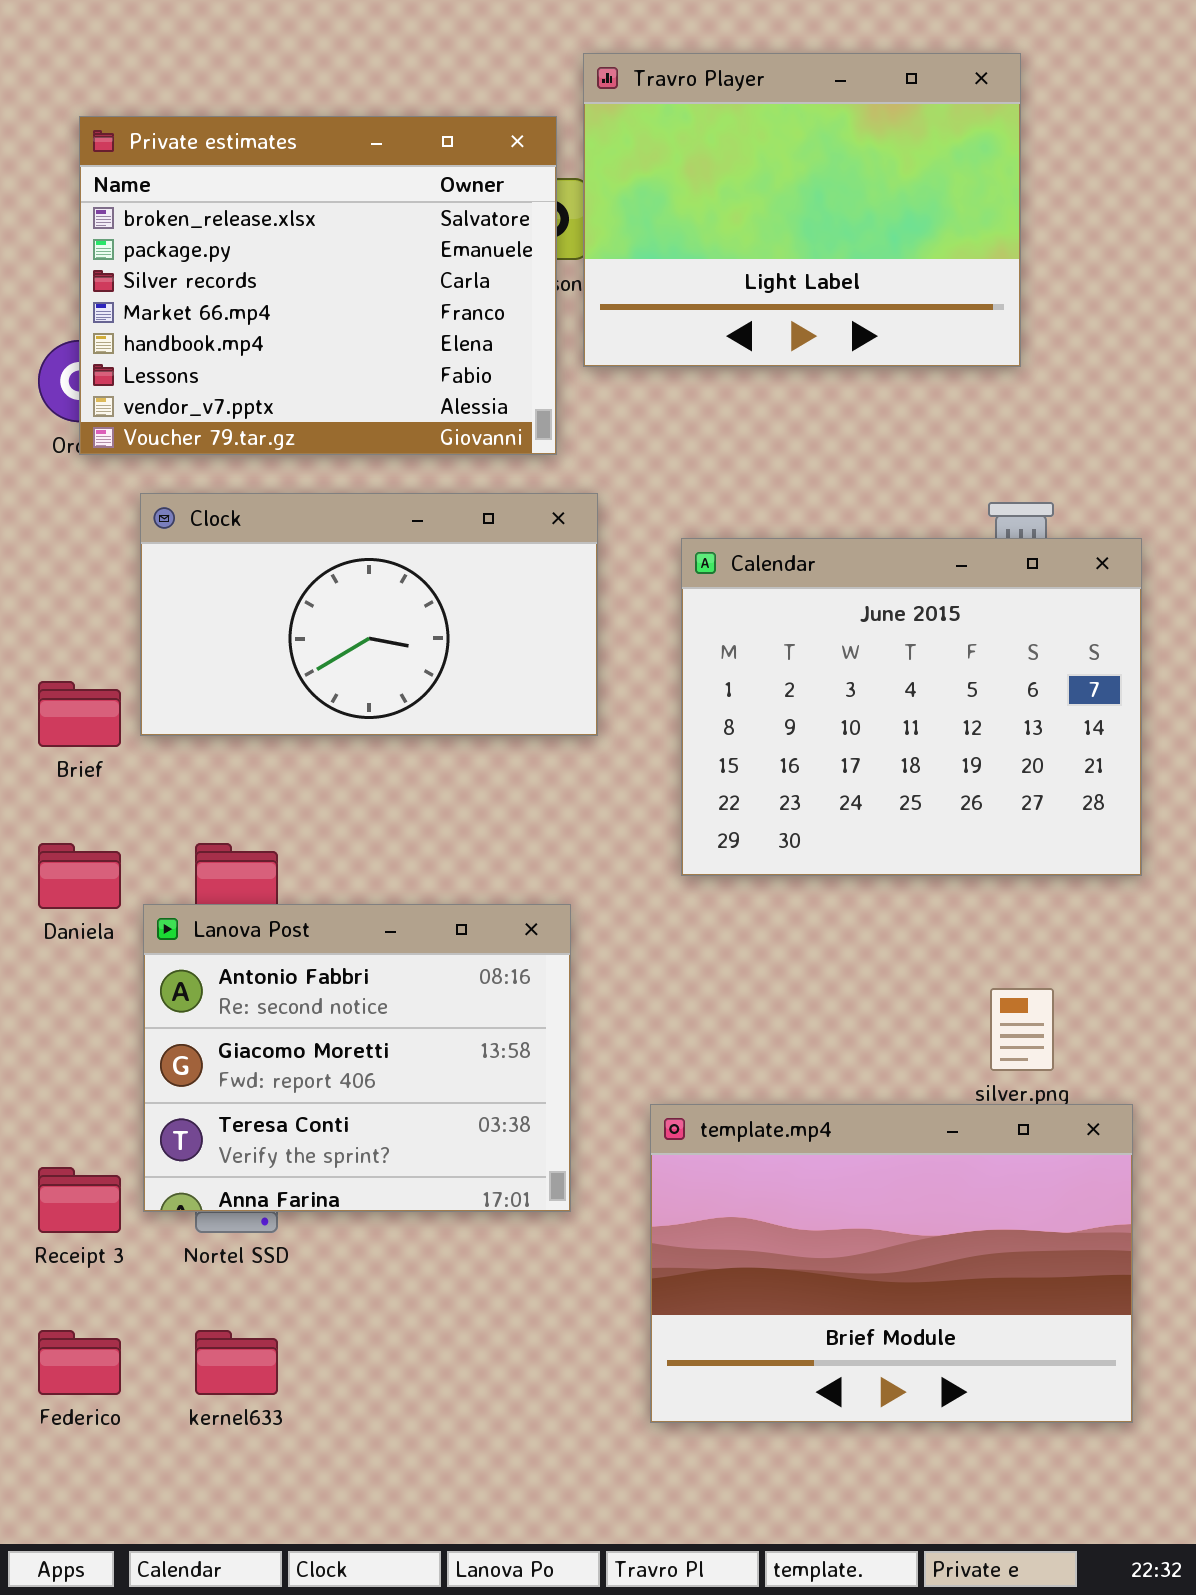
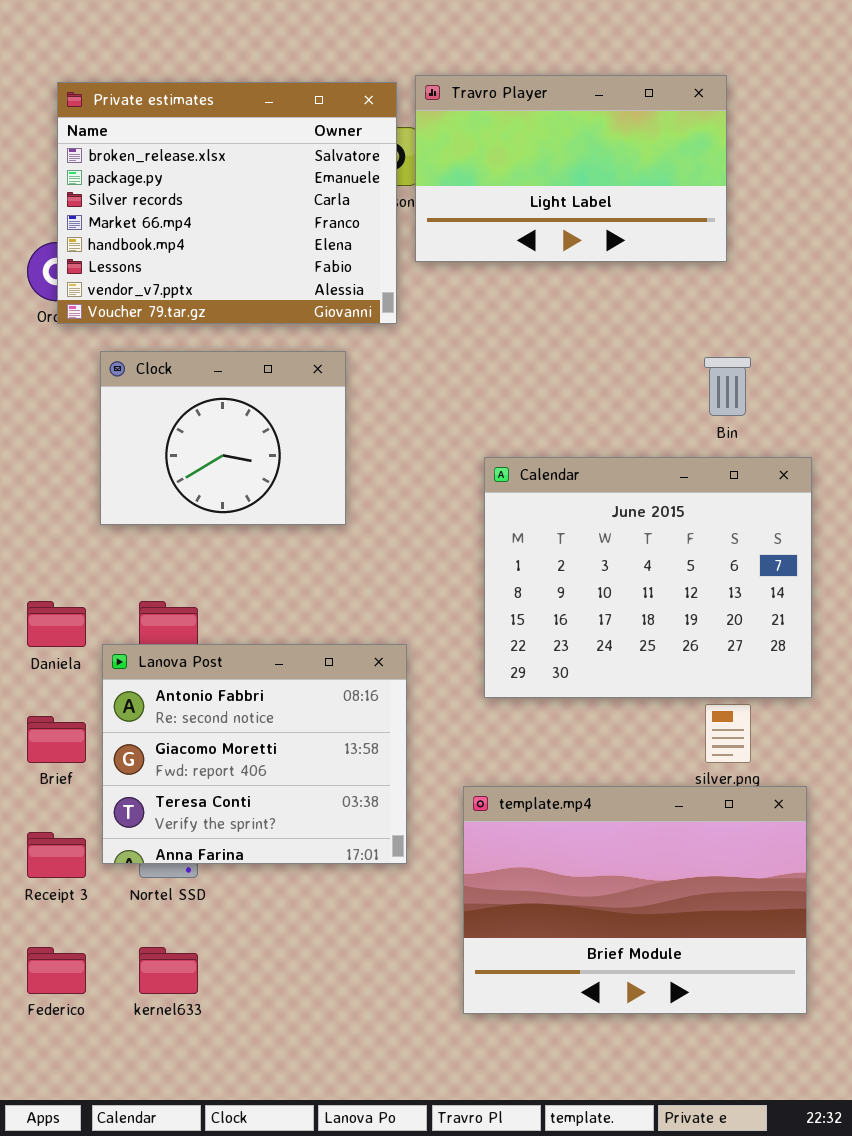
Travro Player: [583,53,1021,367] -> [415,75,727,262], resized
Clock: [140,493,598,736] -> [100,351,346,525], resized
Calendar: [681,538,1142,876] -> [484,457,812,698], moved
Brief: [38,681,121,747] -> [27,716,86,763], moved

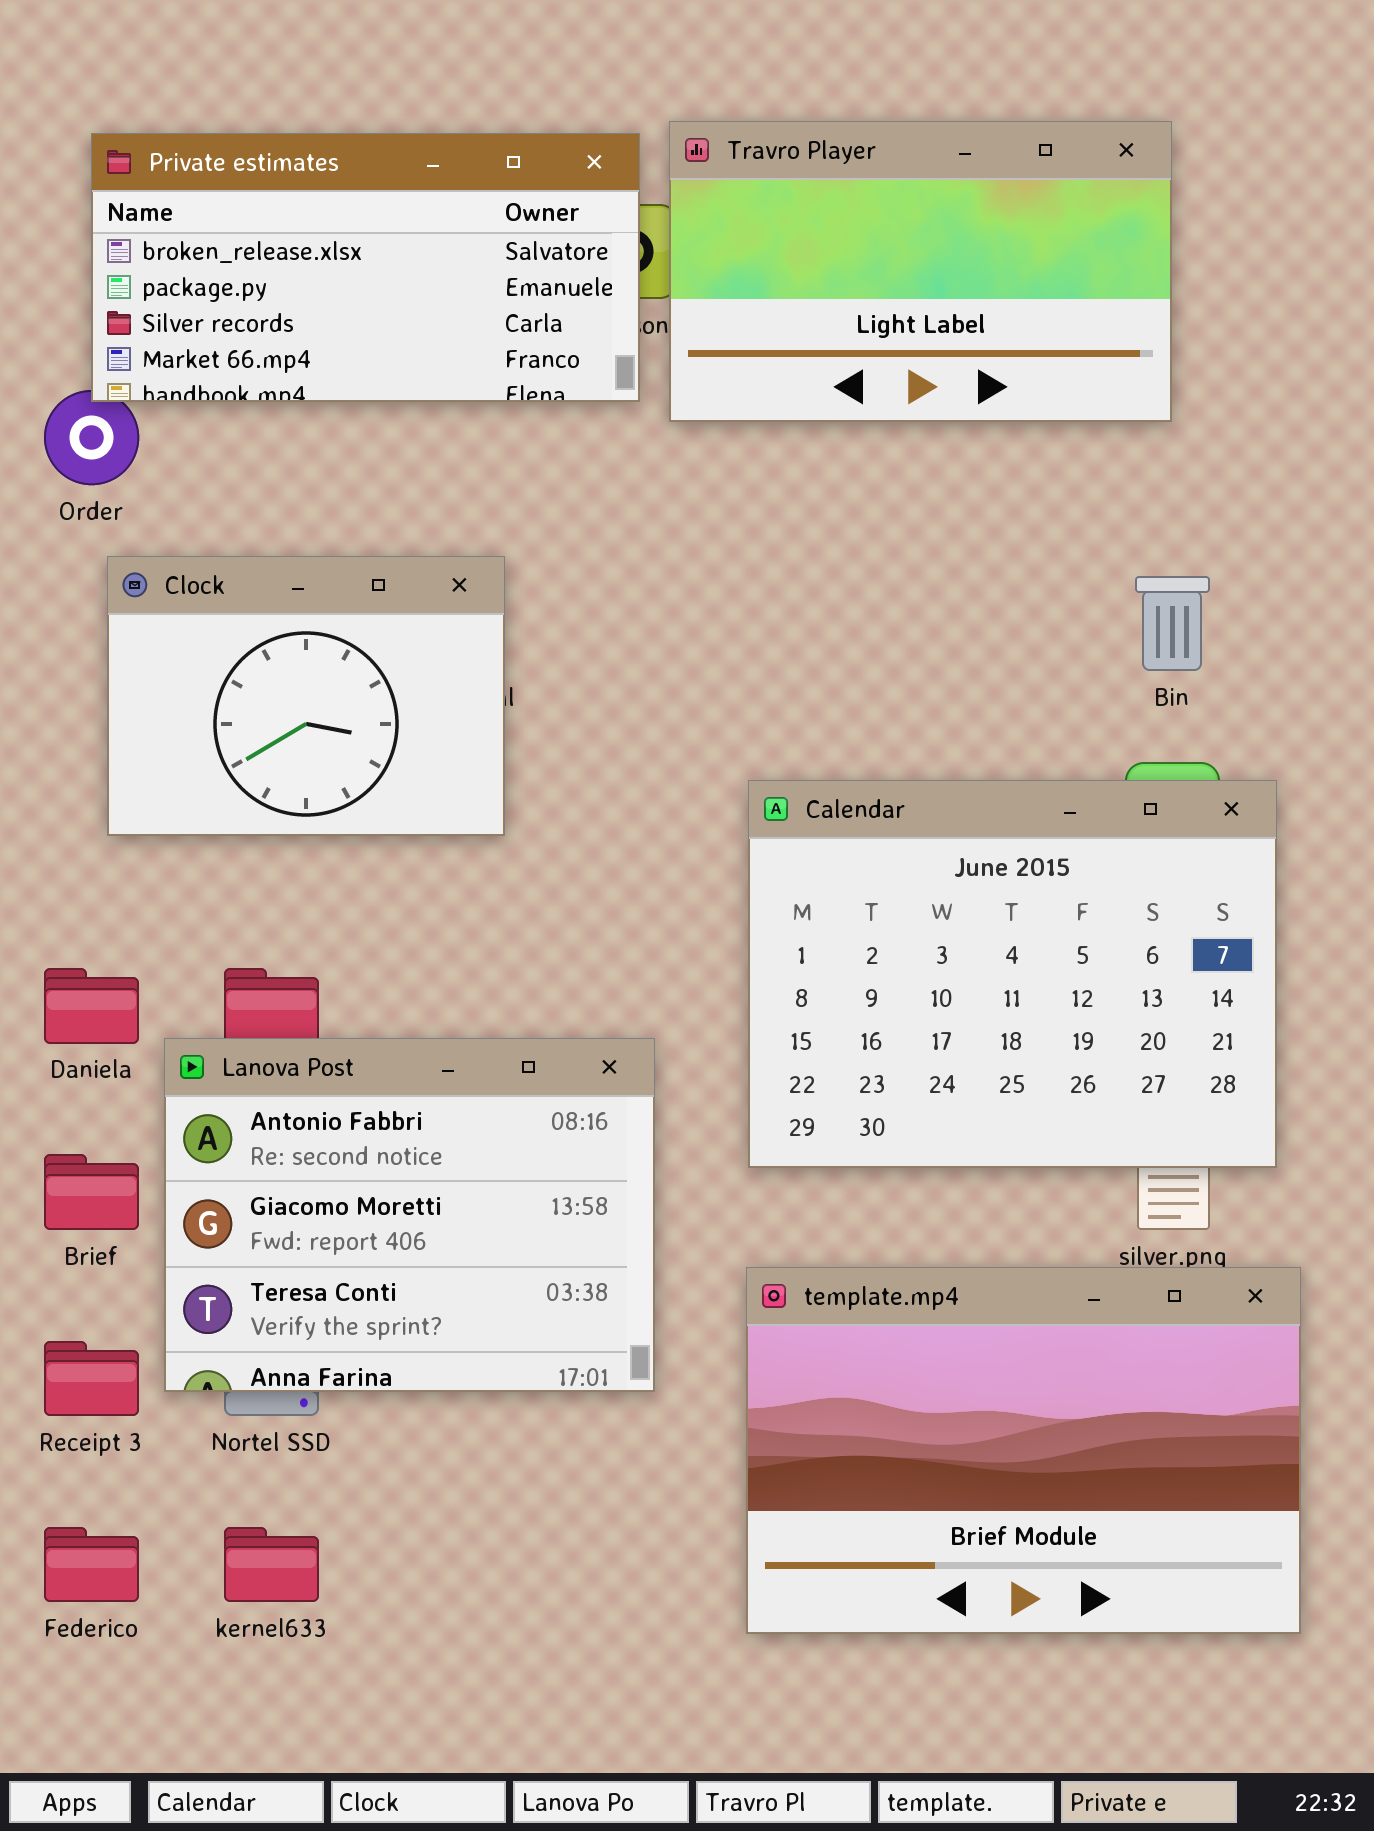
Private estimates: [57,82,397,324] -> [91,133,640,402], resized
Clock: [100,351,346,525] -> [107,556,505,836], moved
Calendar: [484,457,812,698] -> [748,780,1277,1168], moved

